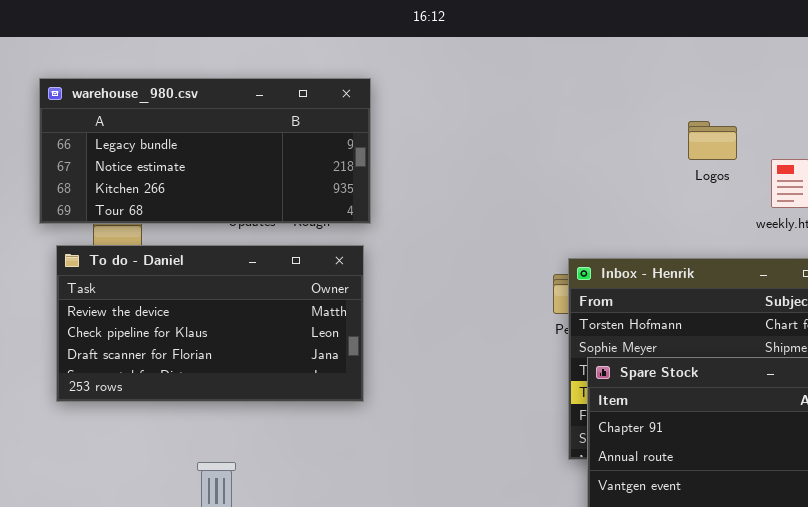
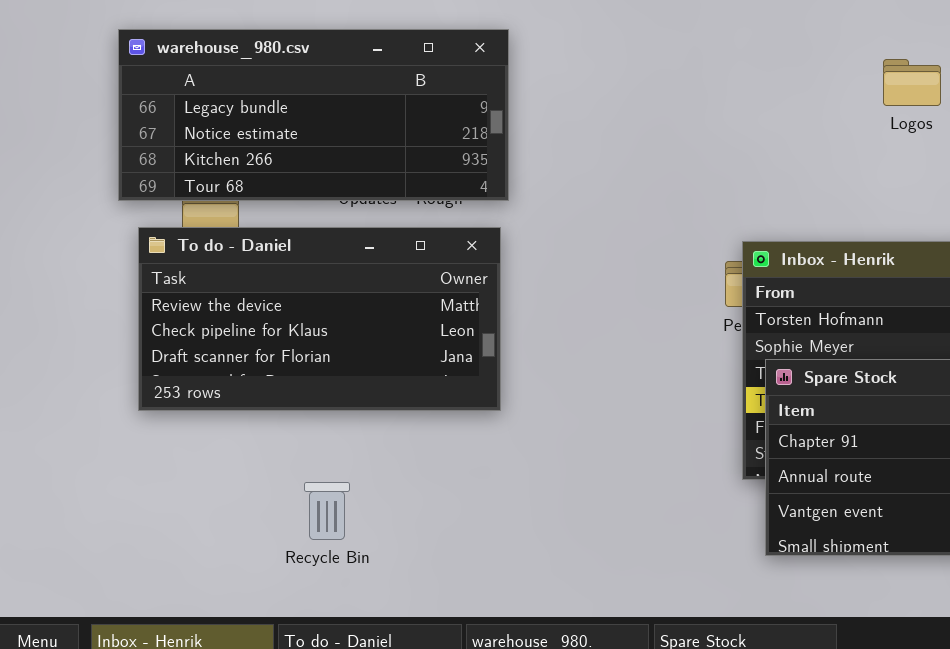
Logos: [688,121,737,160] -> [883,59,941,106], moved

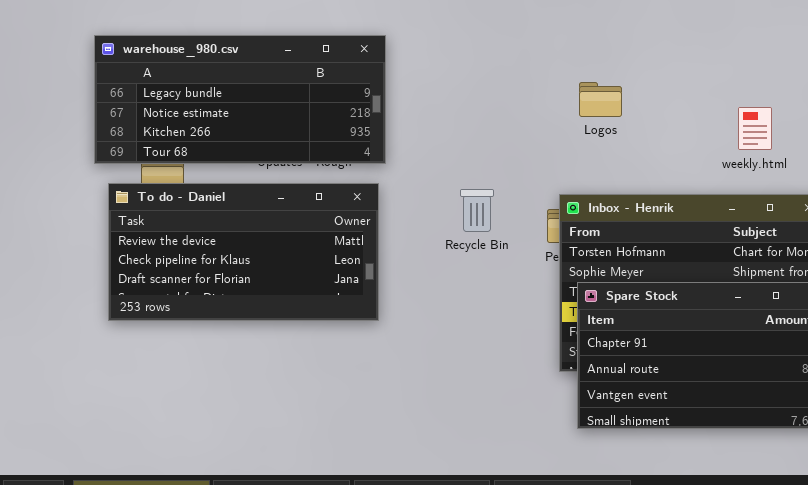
Logos: [883,59,941,106] -> [579,82,622,117], moved
Recycle Bin: [304,482,350,540] -> [460,189,494,232], moved

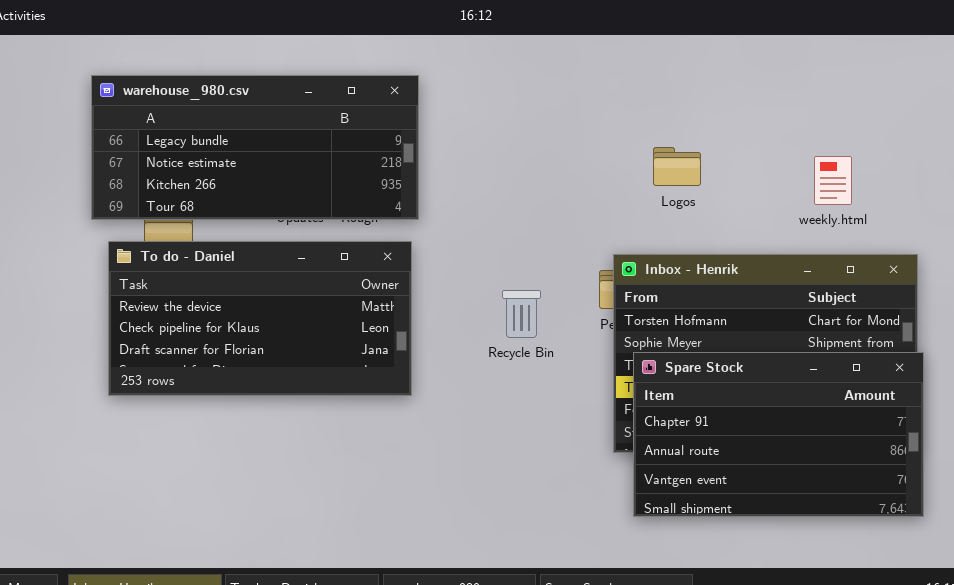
Logos: [579,82,622,117] -> [653,147,701,186], moved
Recycle Bin: [460,189,494,232] -> [502,290,541,338], moved

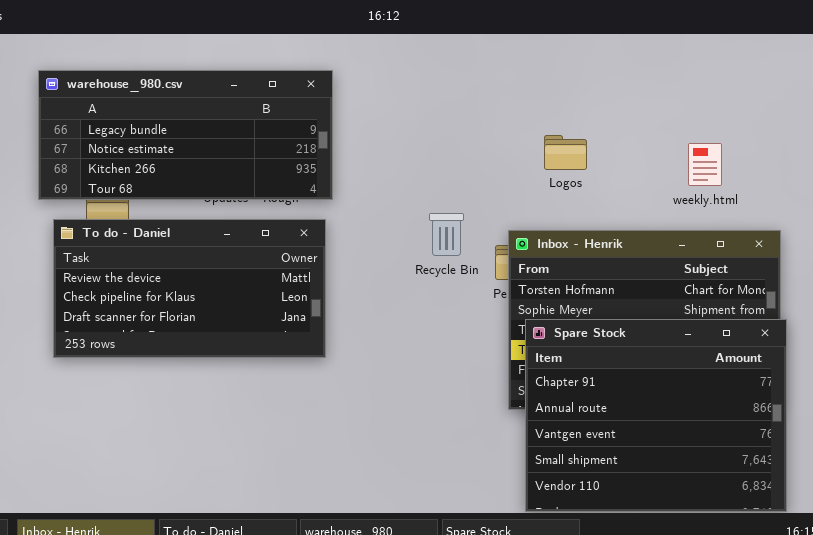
Recycle Bin: [502,290,541,338] -> [429,213,464,256], moved
Spare Stock: [633,352,924,517] -> [525,319,787,512], resized

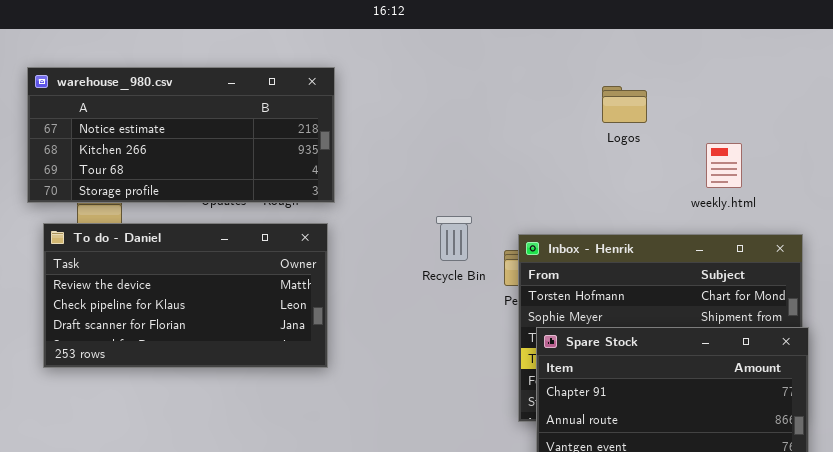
warehouse_980.csv: [38,70,333,200] -> [27,67,335,203], scrolled down 1 row
Logos: [544,135,587,170] -> [602,86,647,123], moved

